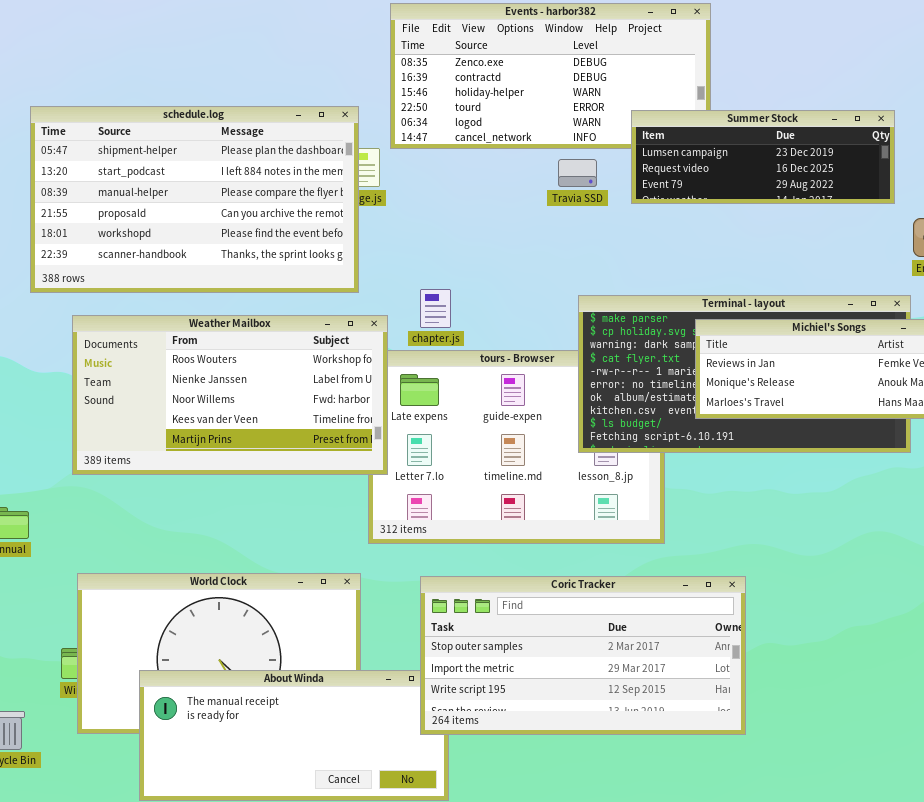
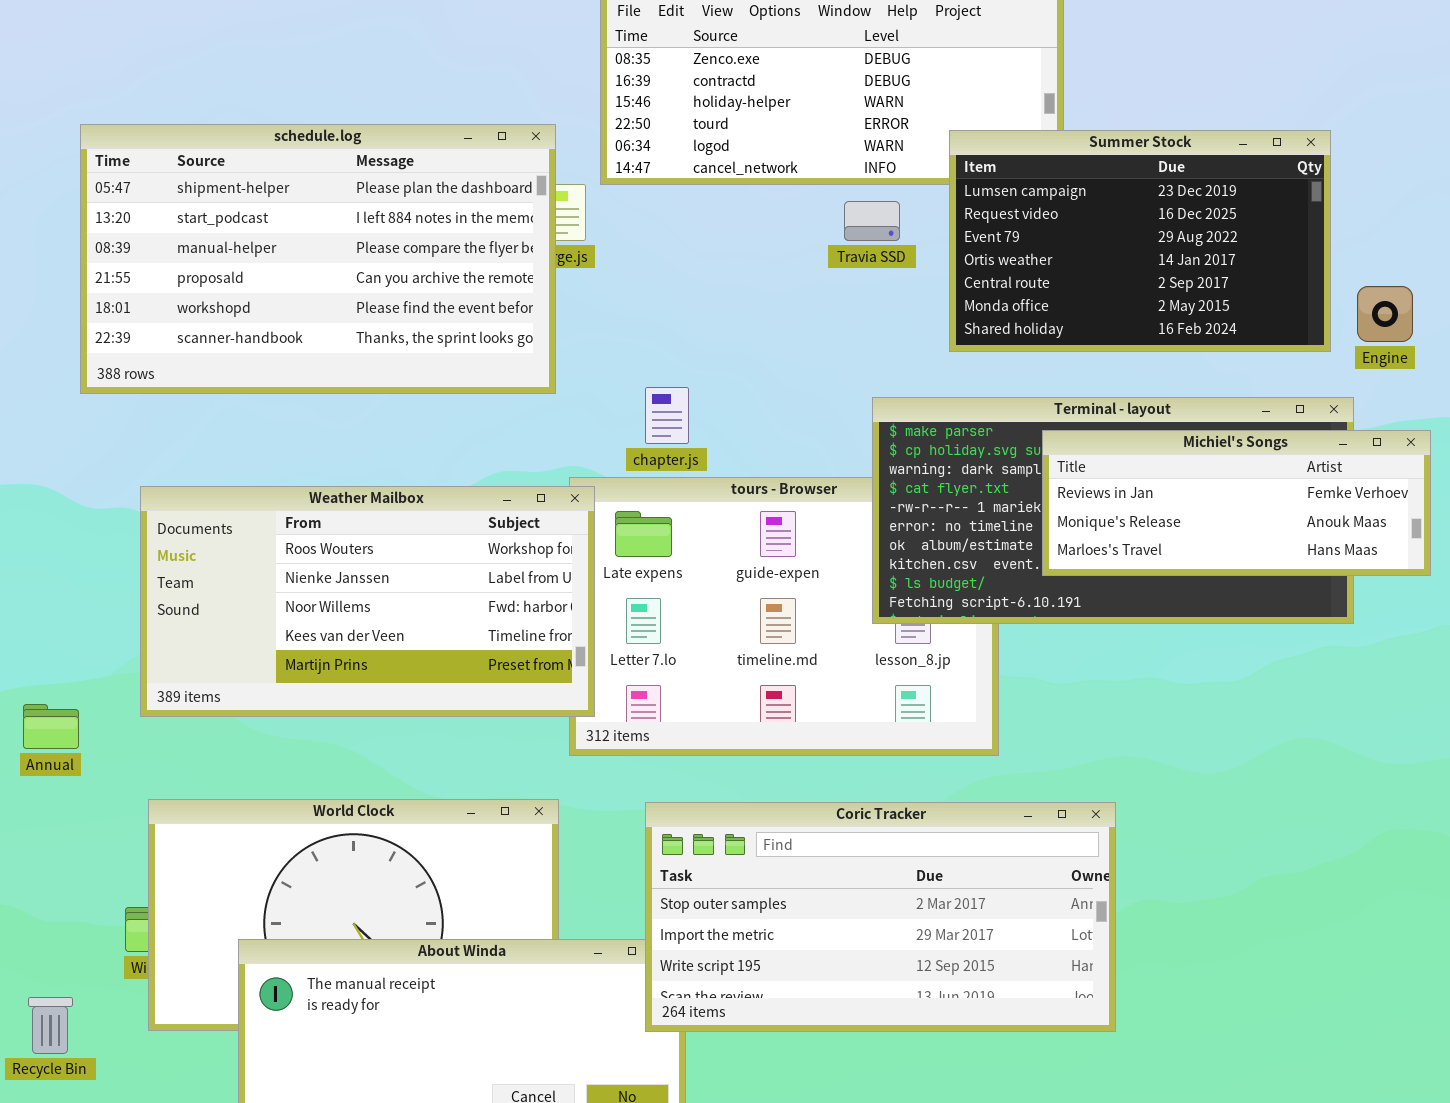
Summer Stock: [631,110,895,204] -> [949,130,1331,352], resized
Weather Mailbox: [72,315,388,475] -> [140,486,595,717], moved

